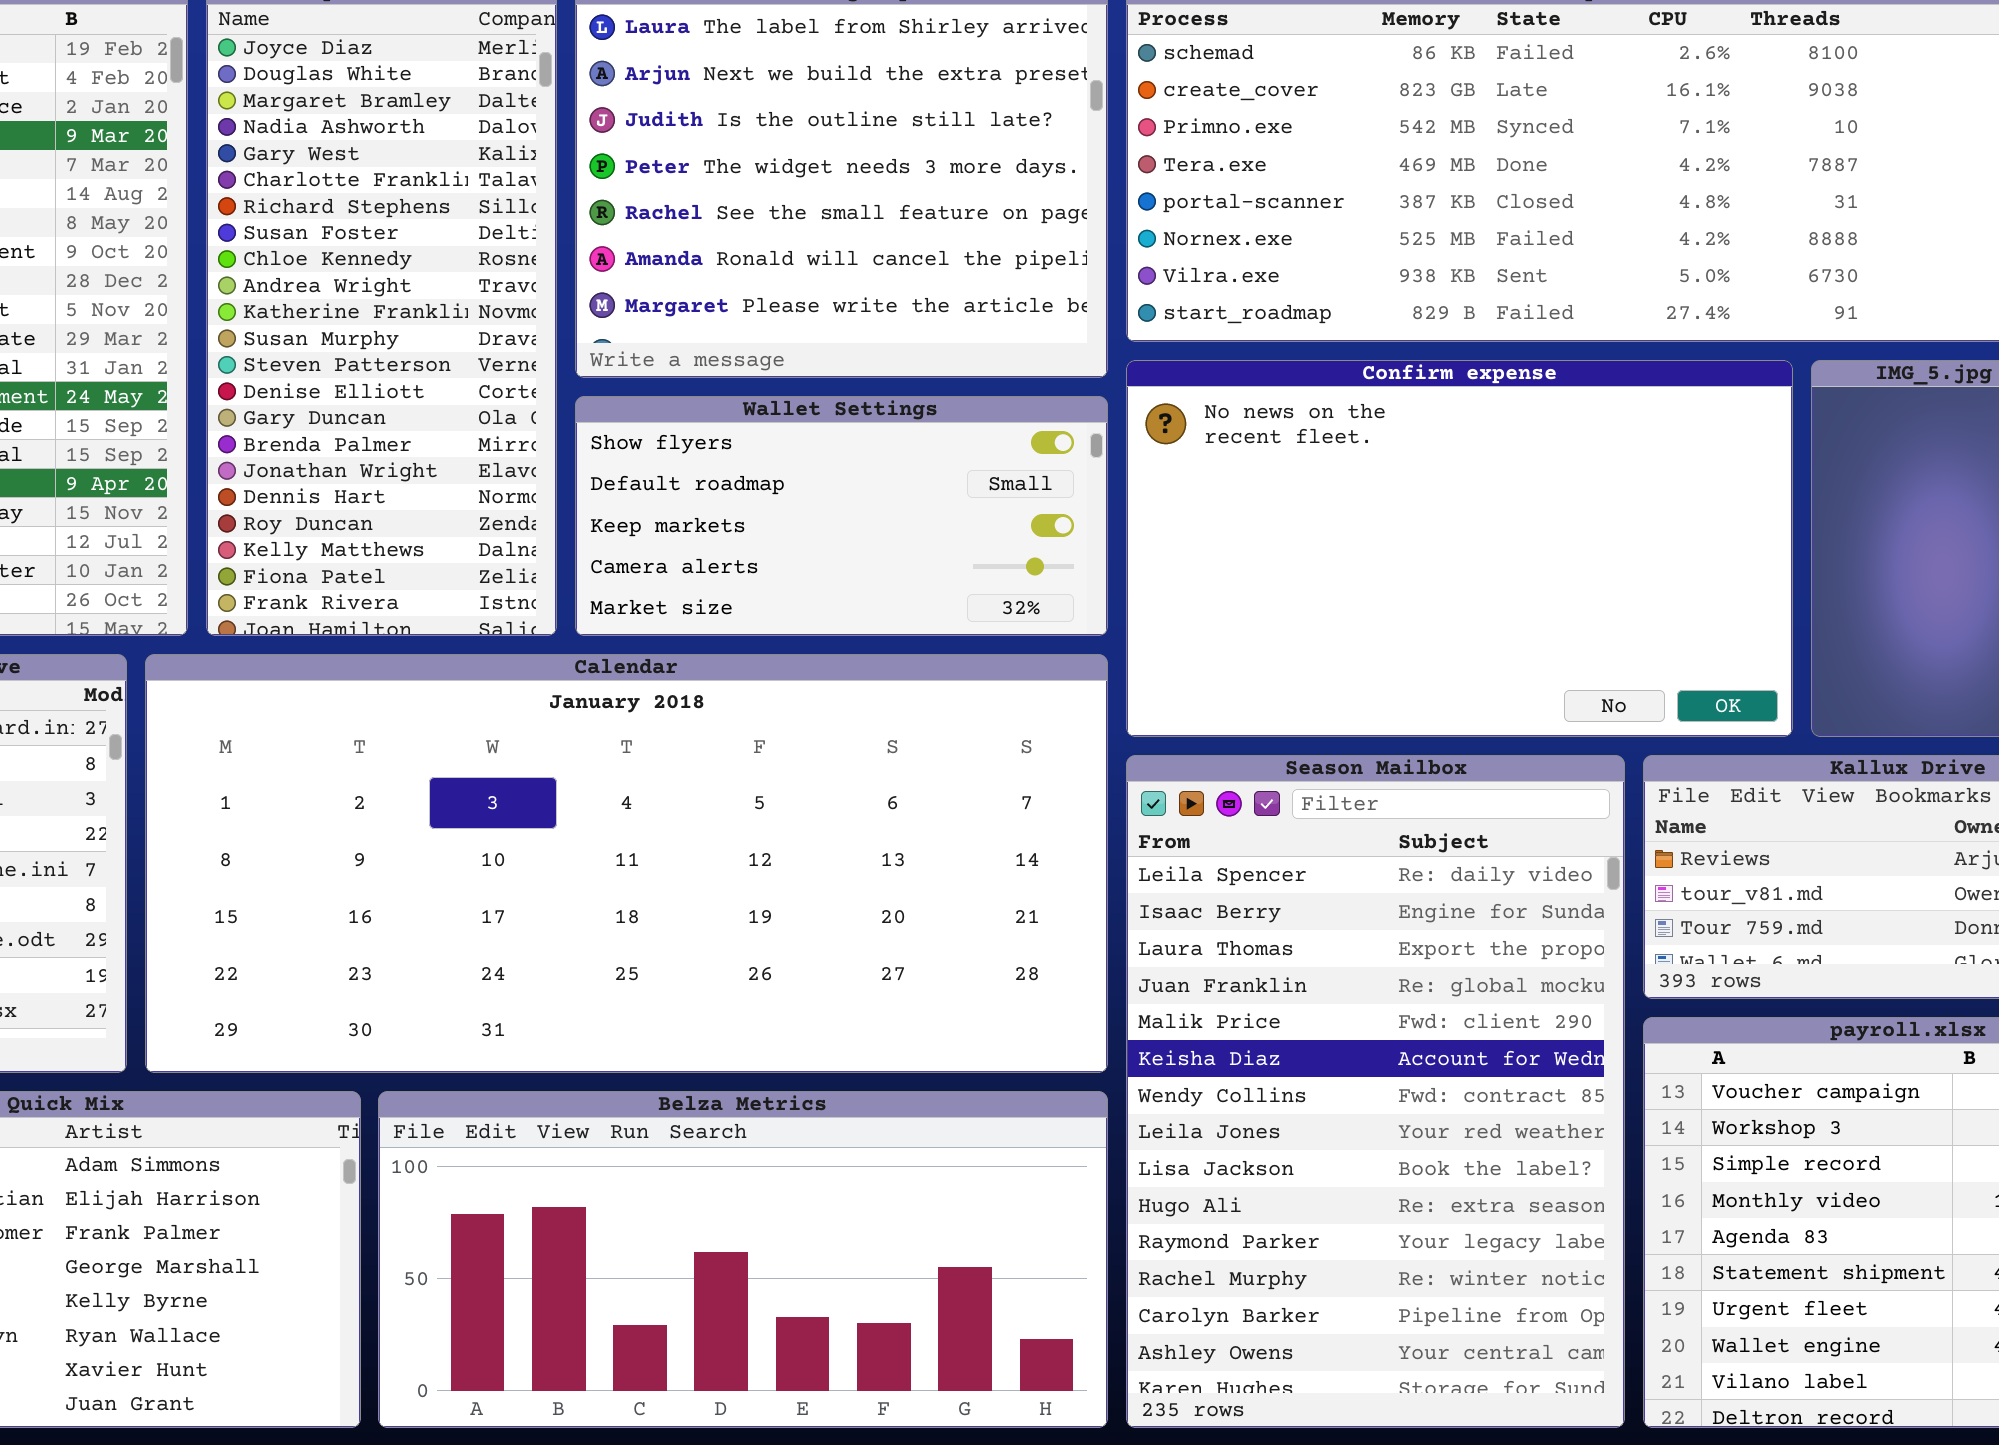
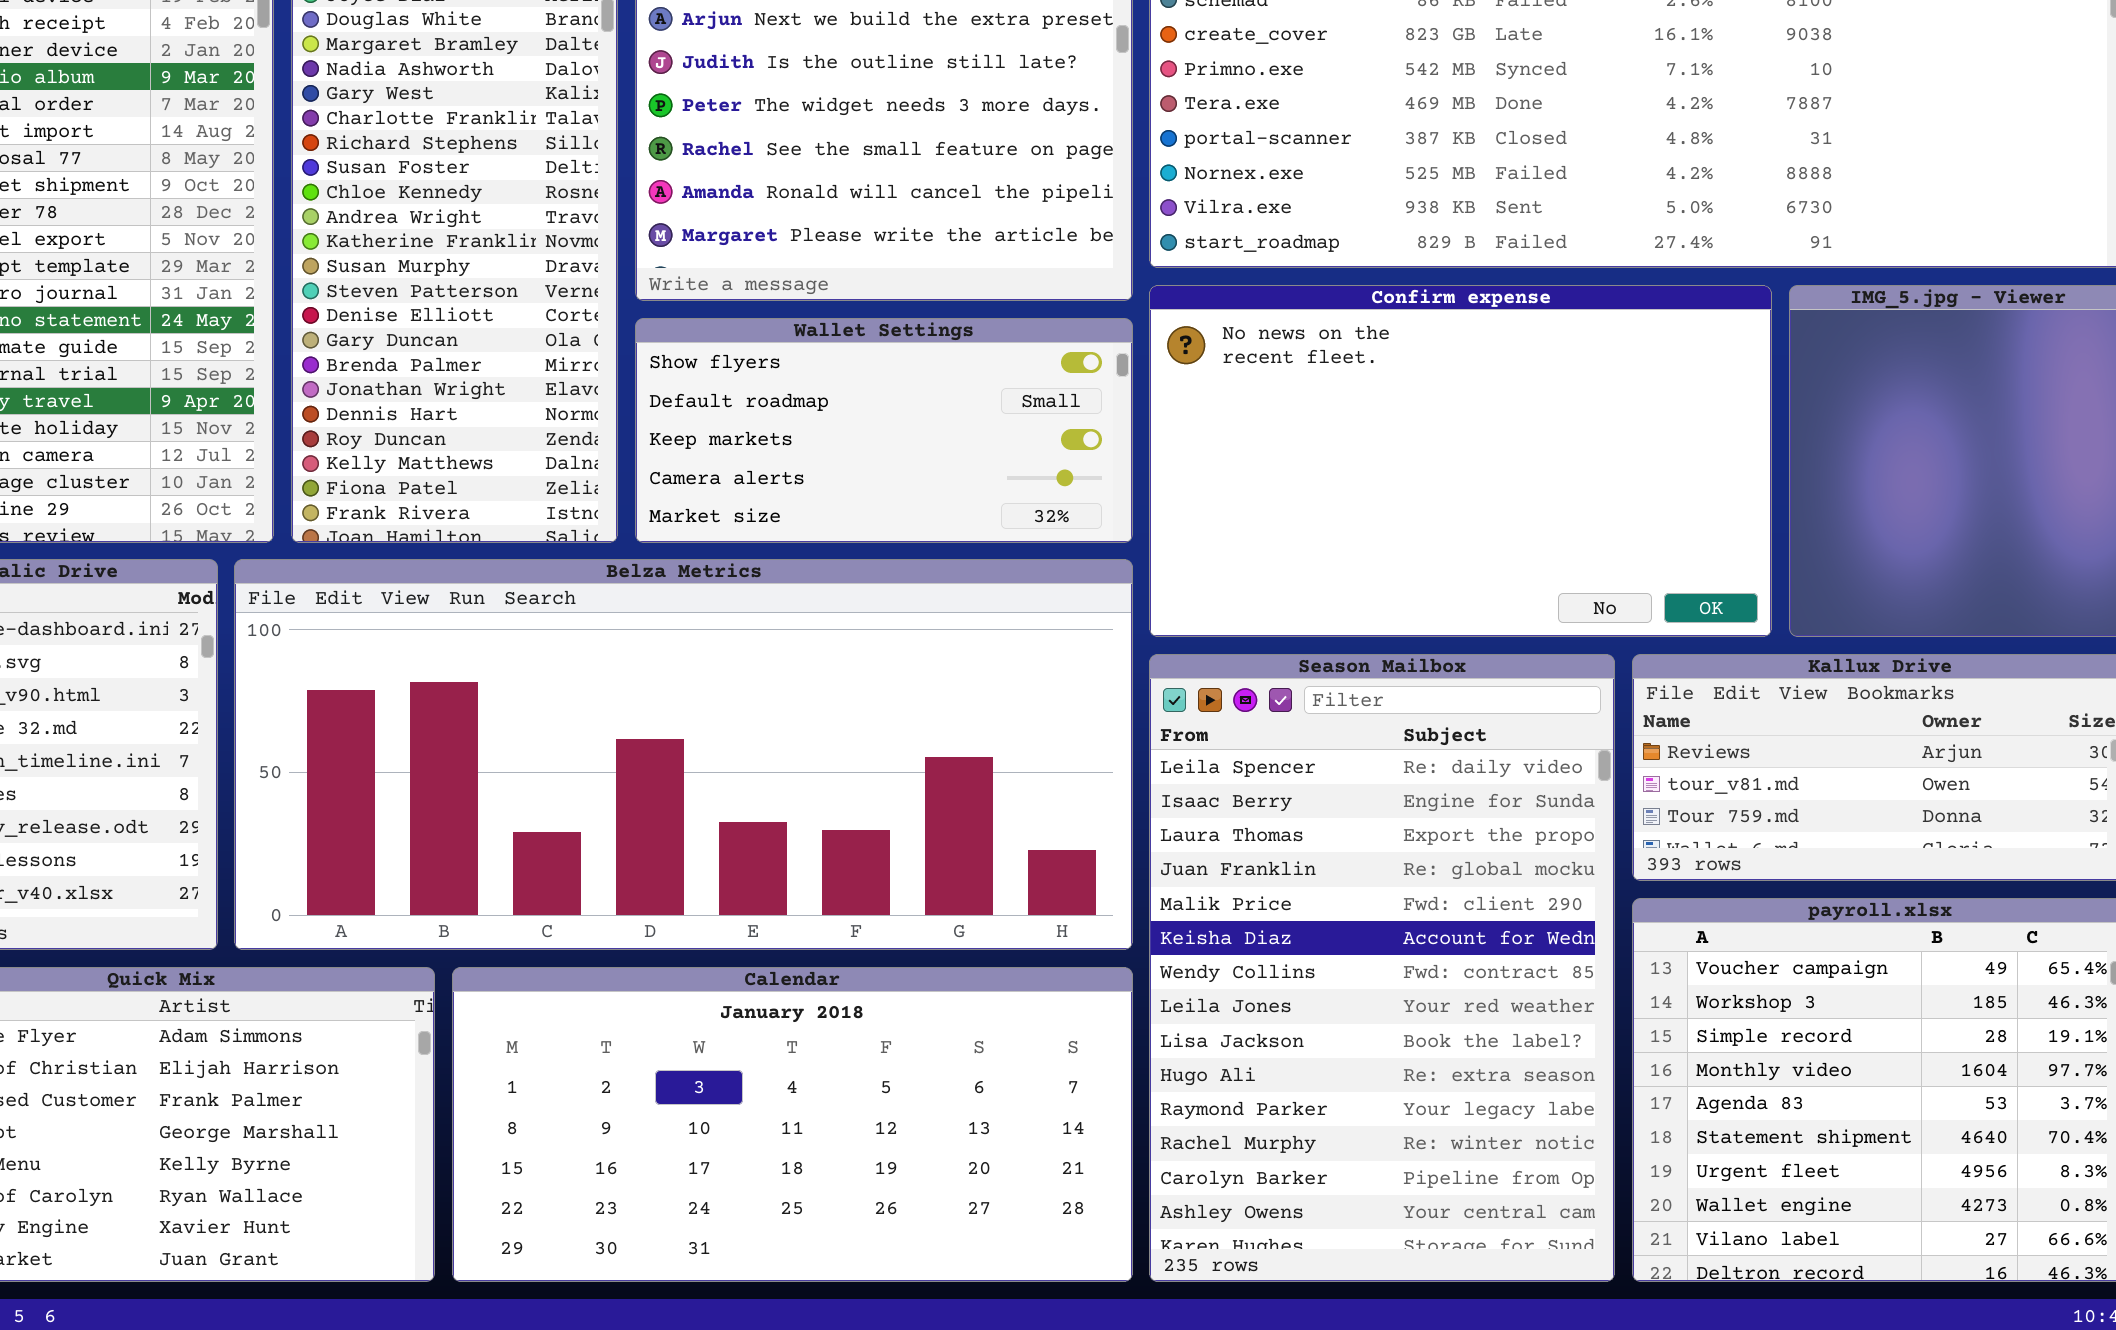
Calendar: [145,654,1108,1073] -> [452,967,1133,1282], moved, resized
Belza Metrics: [378,1091,1108,1428] -> [234,559,1133,950], moved, resized

